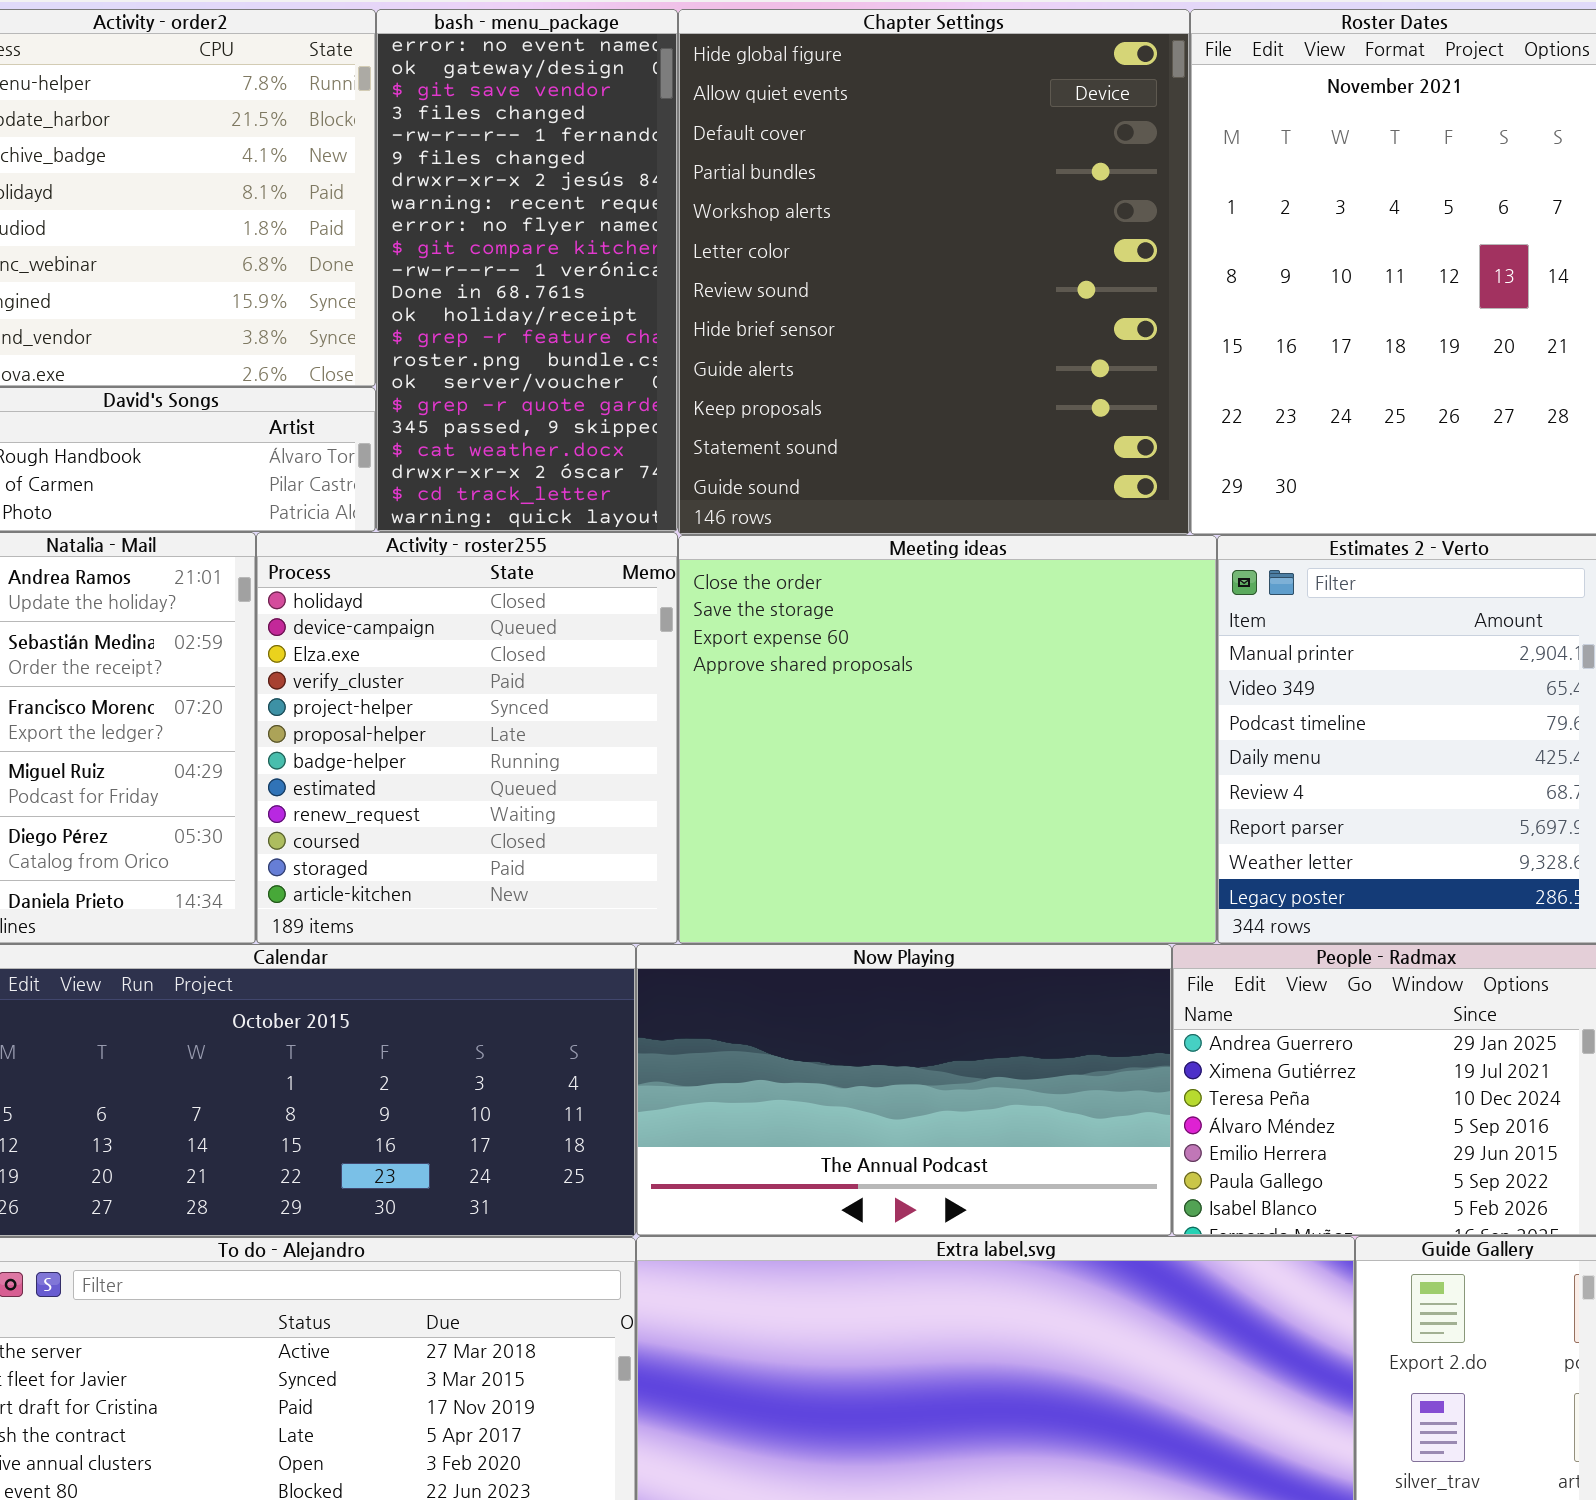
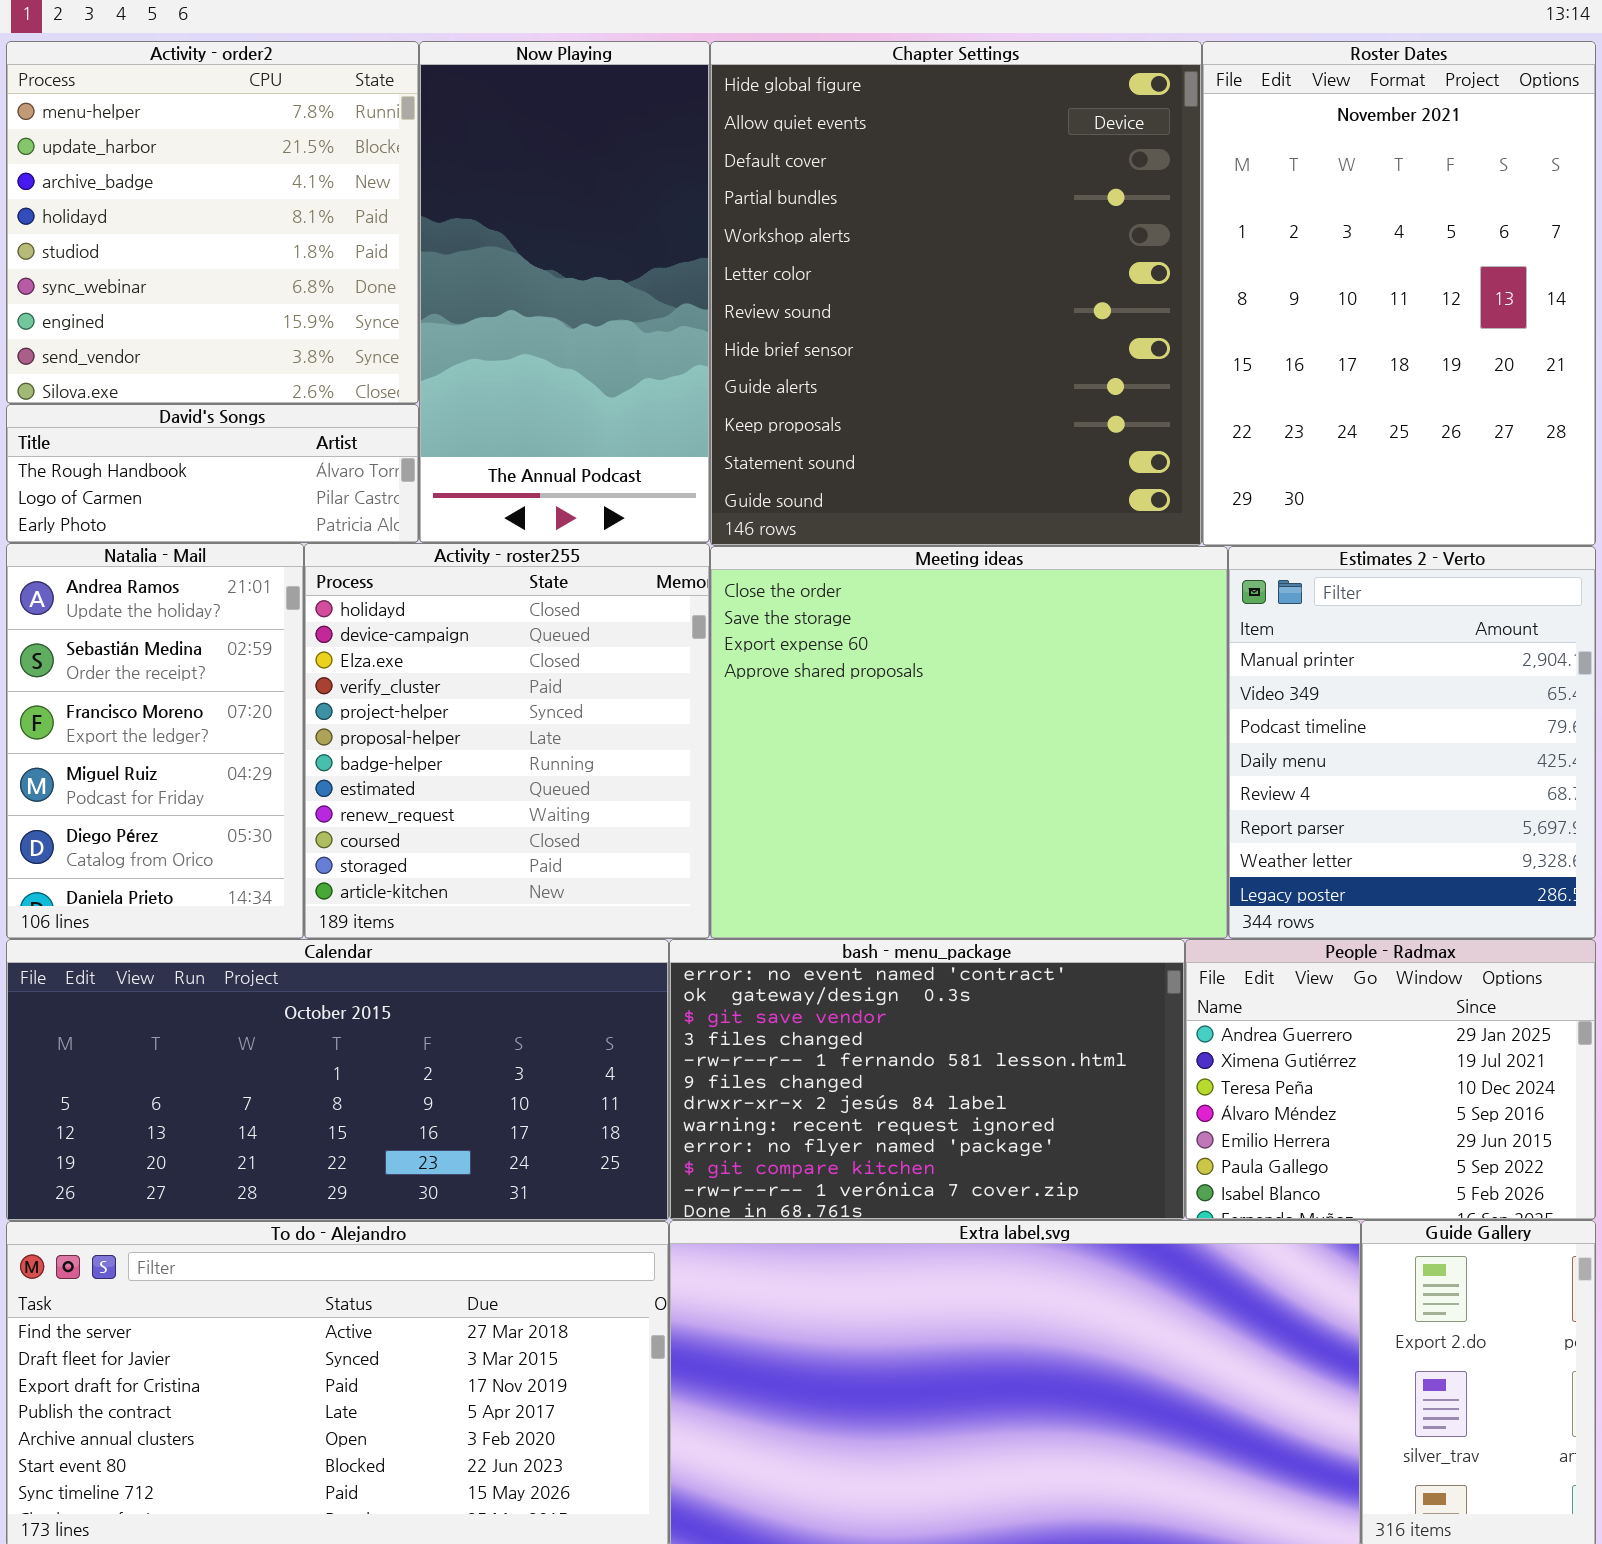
bash - menu_package: [376,9,678,532] -> [669,939,1185,1220], moved, resized
Now Playing: [636,944,1172,1236] -> [419,41,710,543], moved, resized

